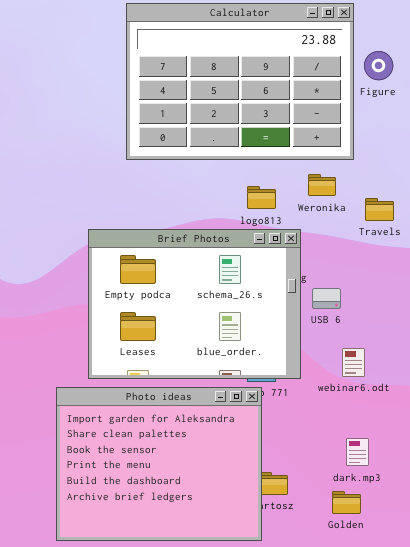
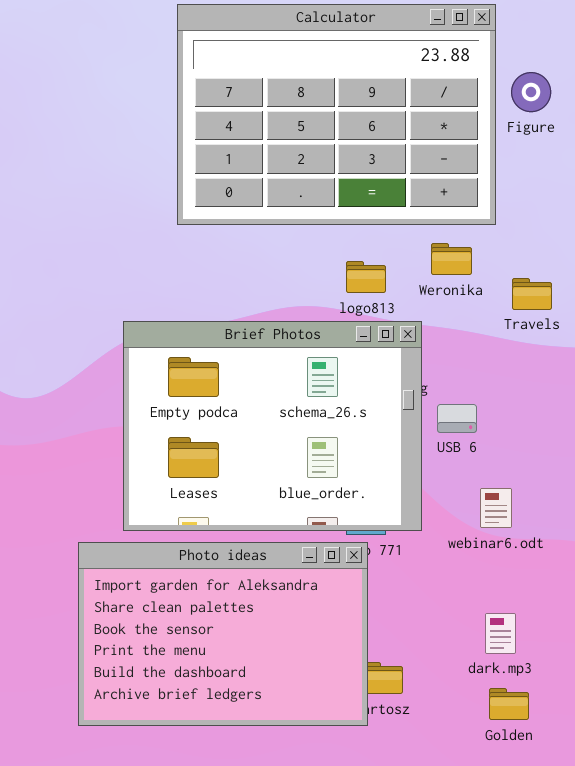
Photo ideas: [56,387,262,541] -> [78,542,368,726], resized
Golden: [332,491,361,514] -> [489,688,529,720], moved

